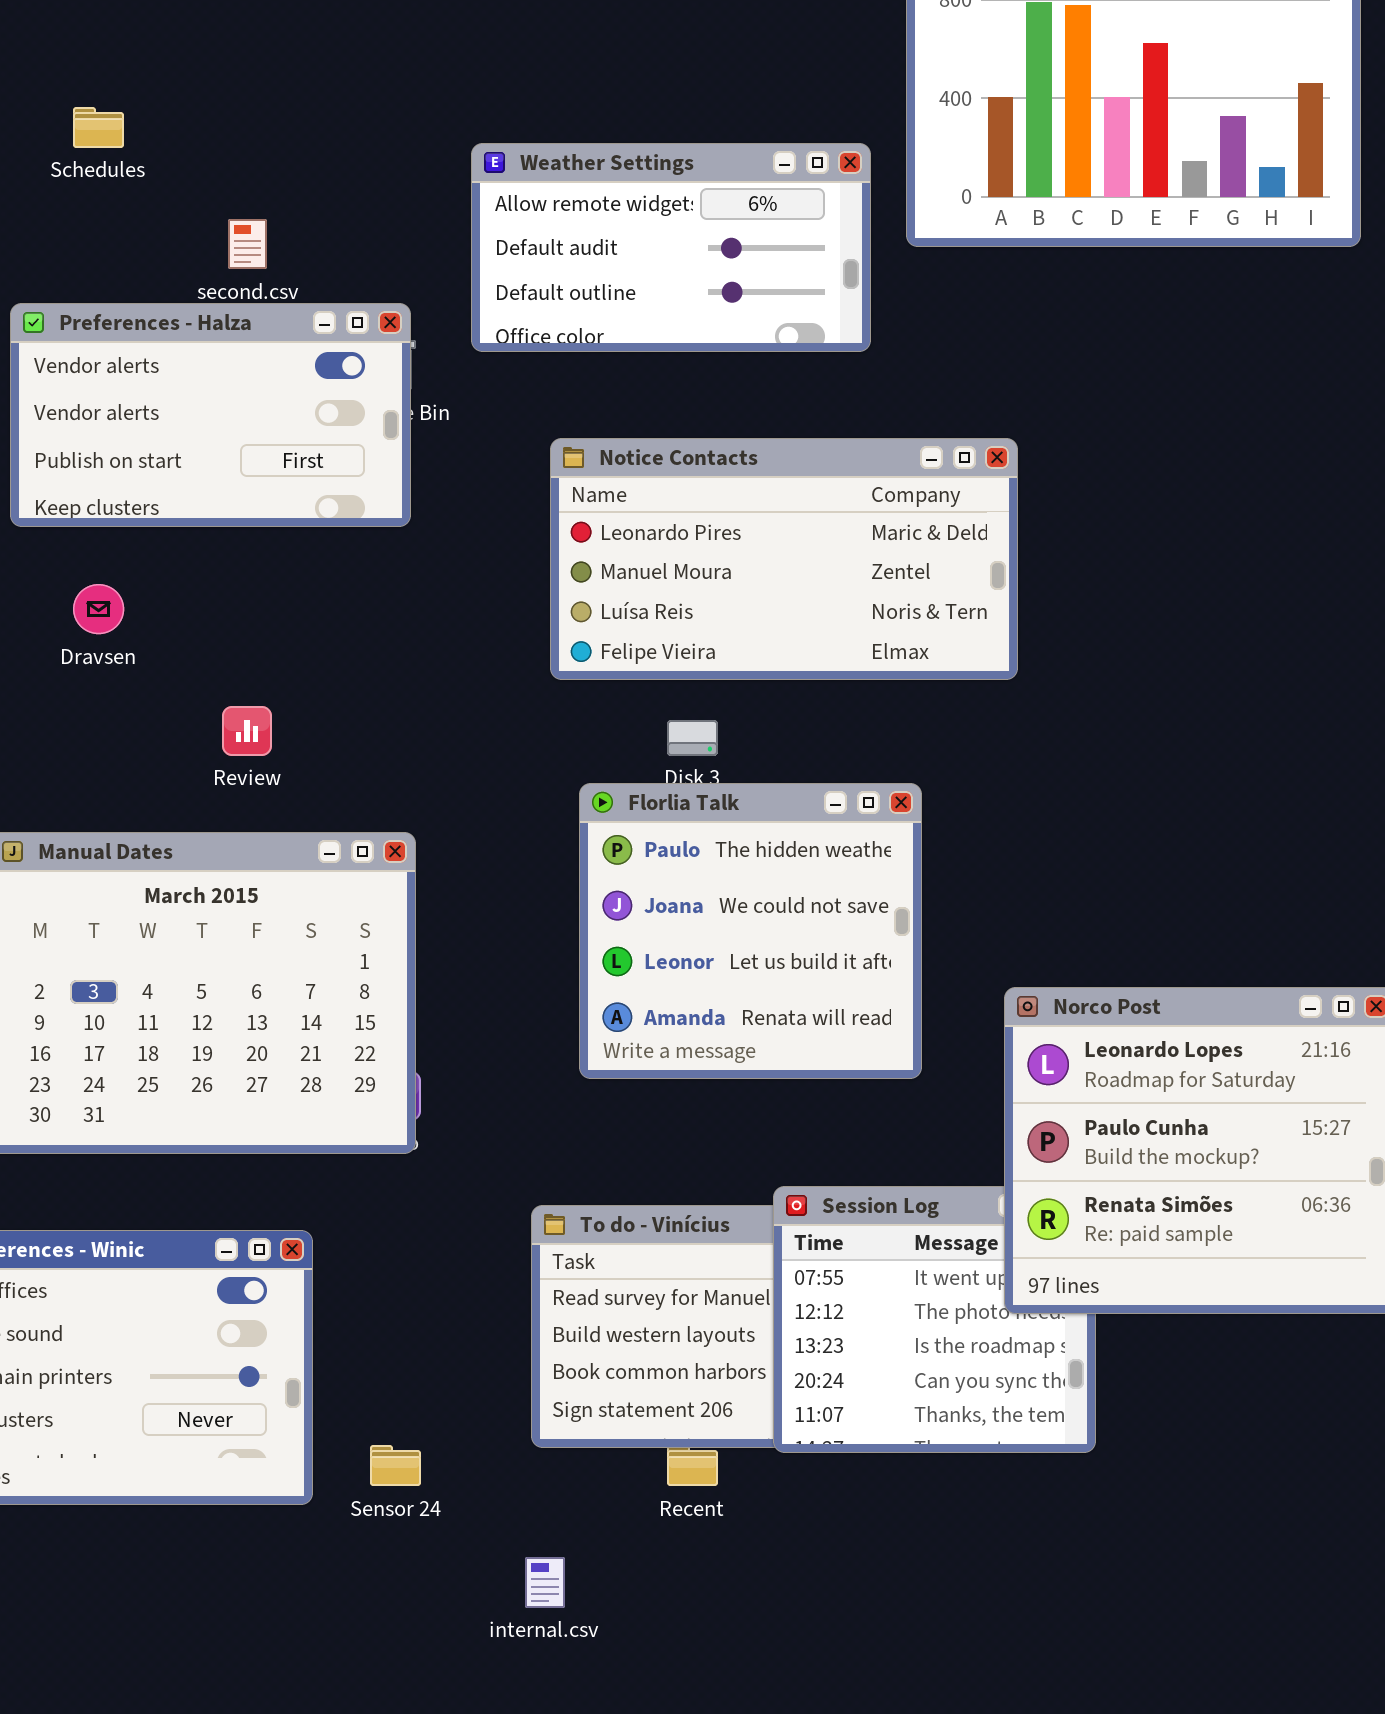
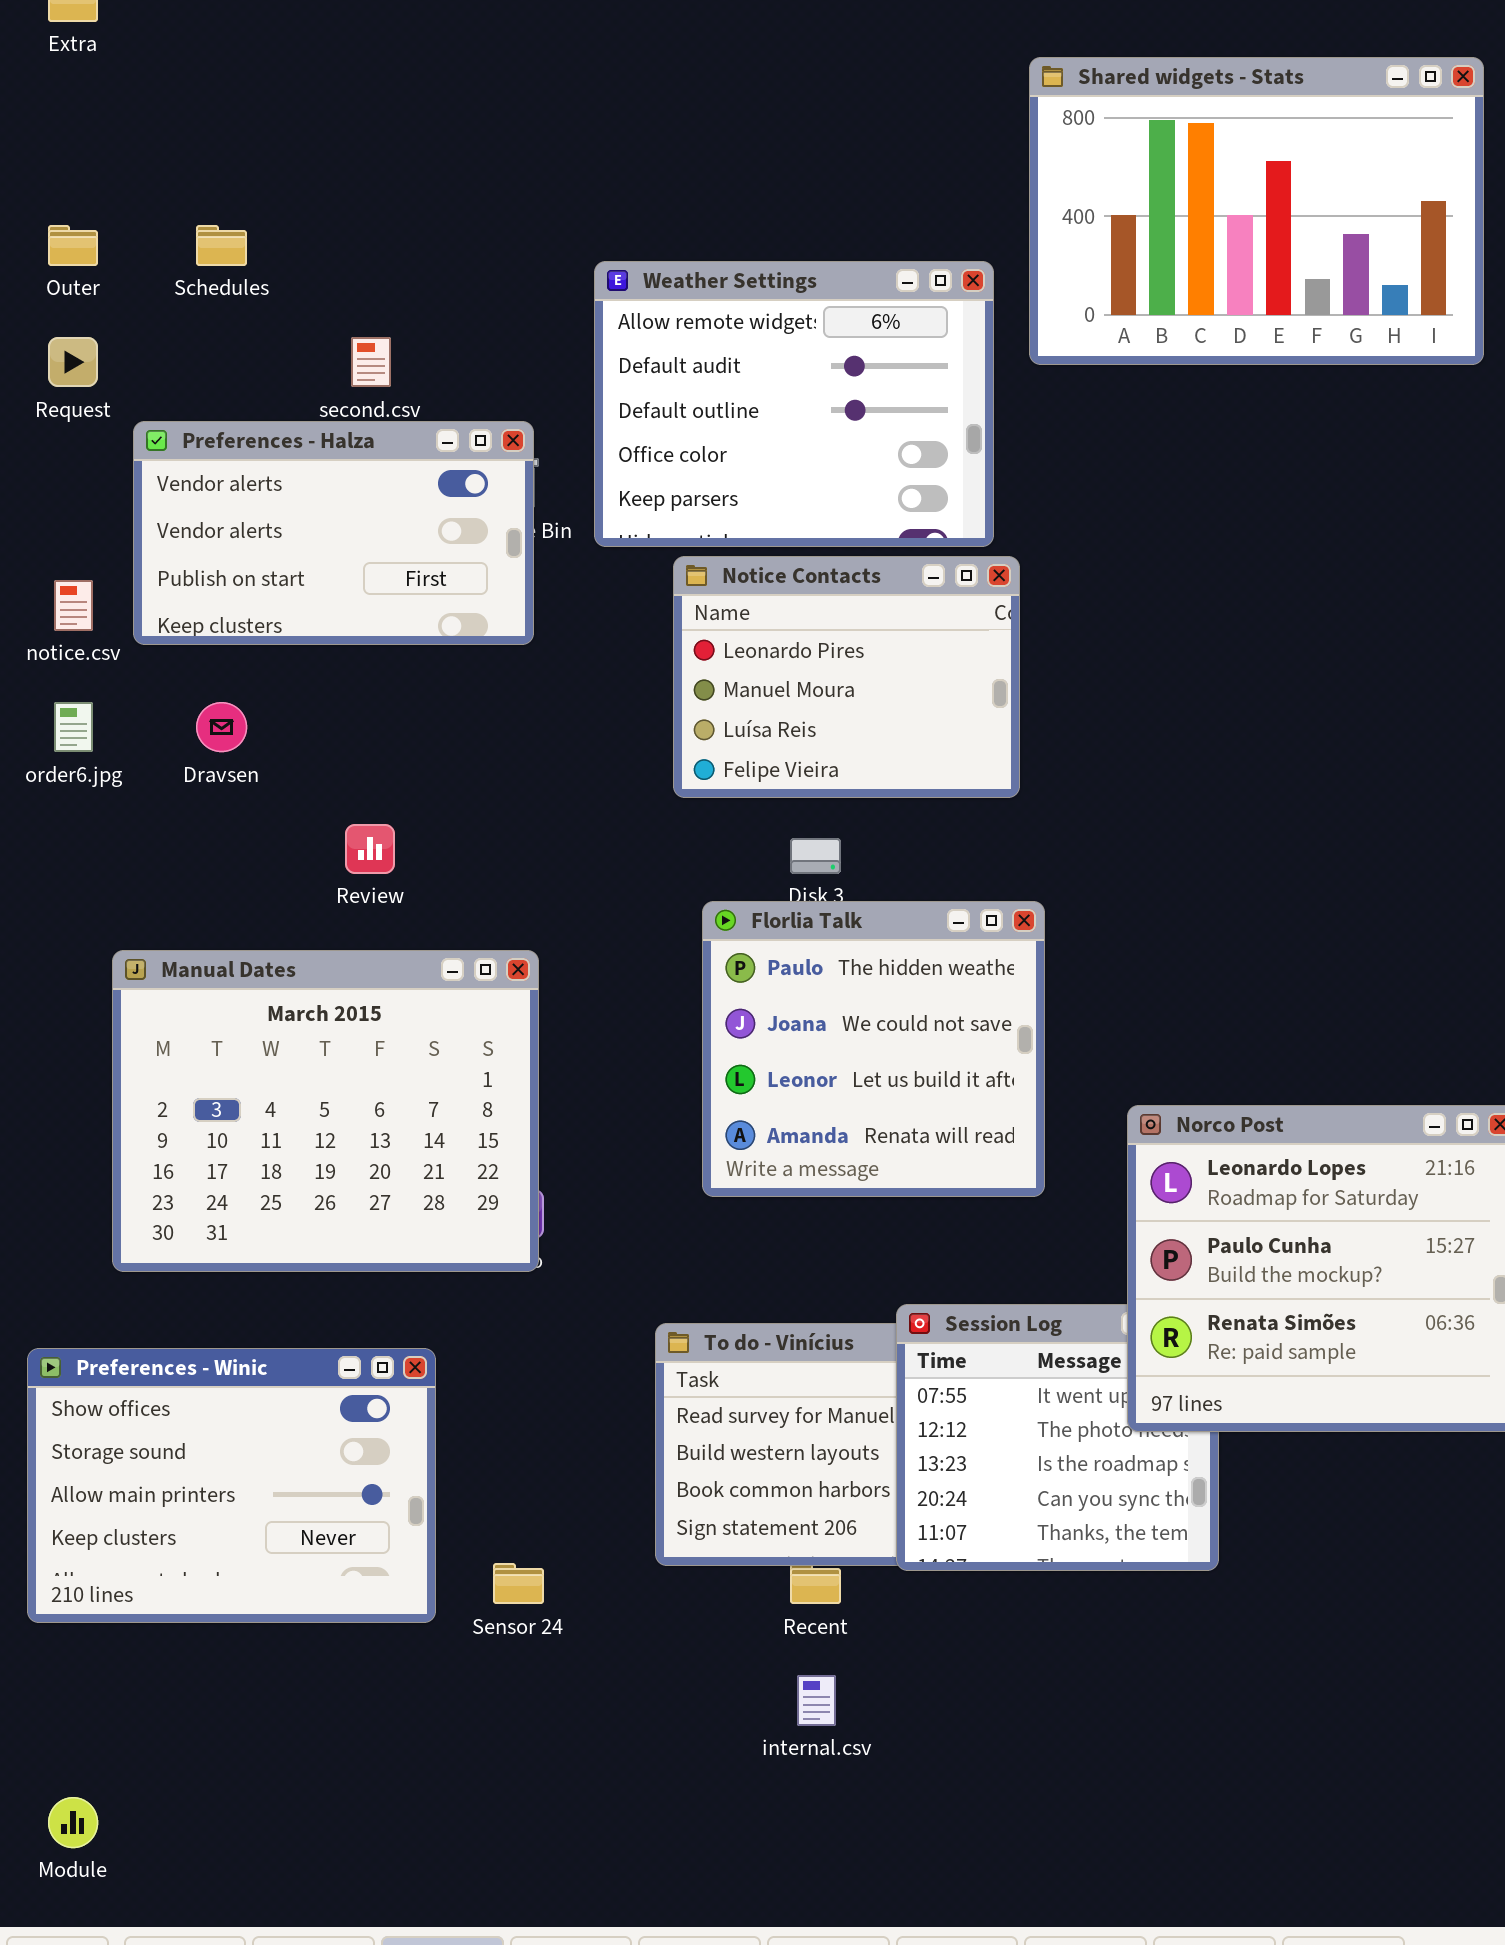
Weather Settings: [471,143,871,352] -> [594,261,994,547], resized
Notice Contacts: [550,438,1018,680] -> [673,556,1020,798], resized
internal.csv: [525,1557,565,1608] -> [797,1675,836,1726], moved

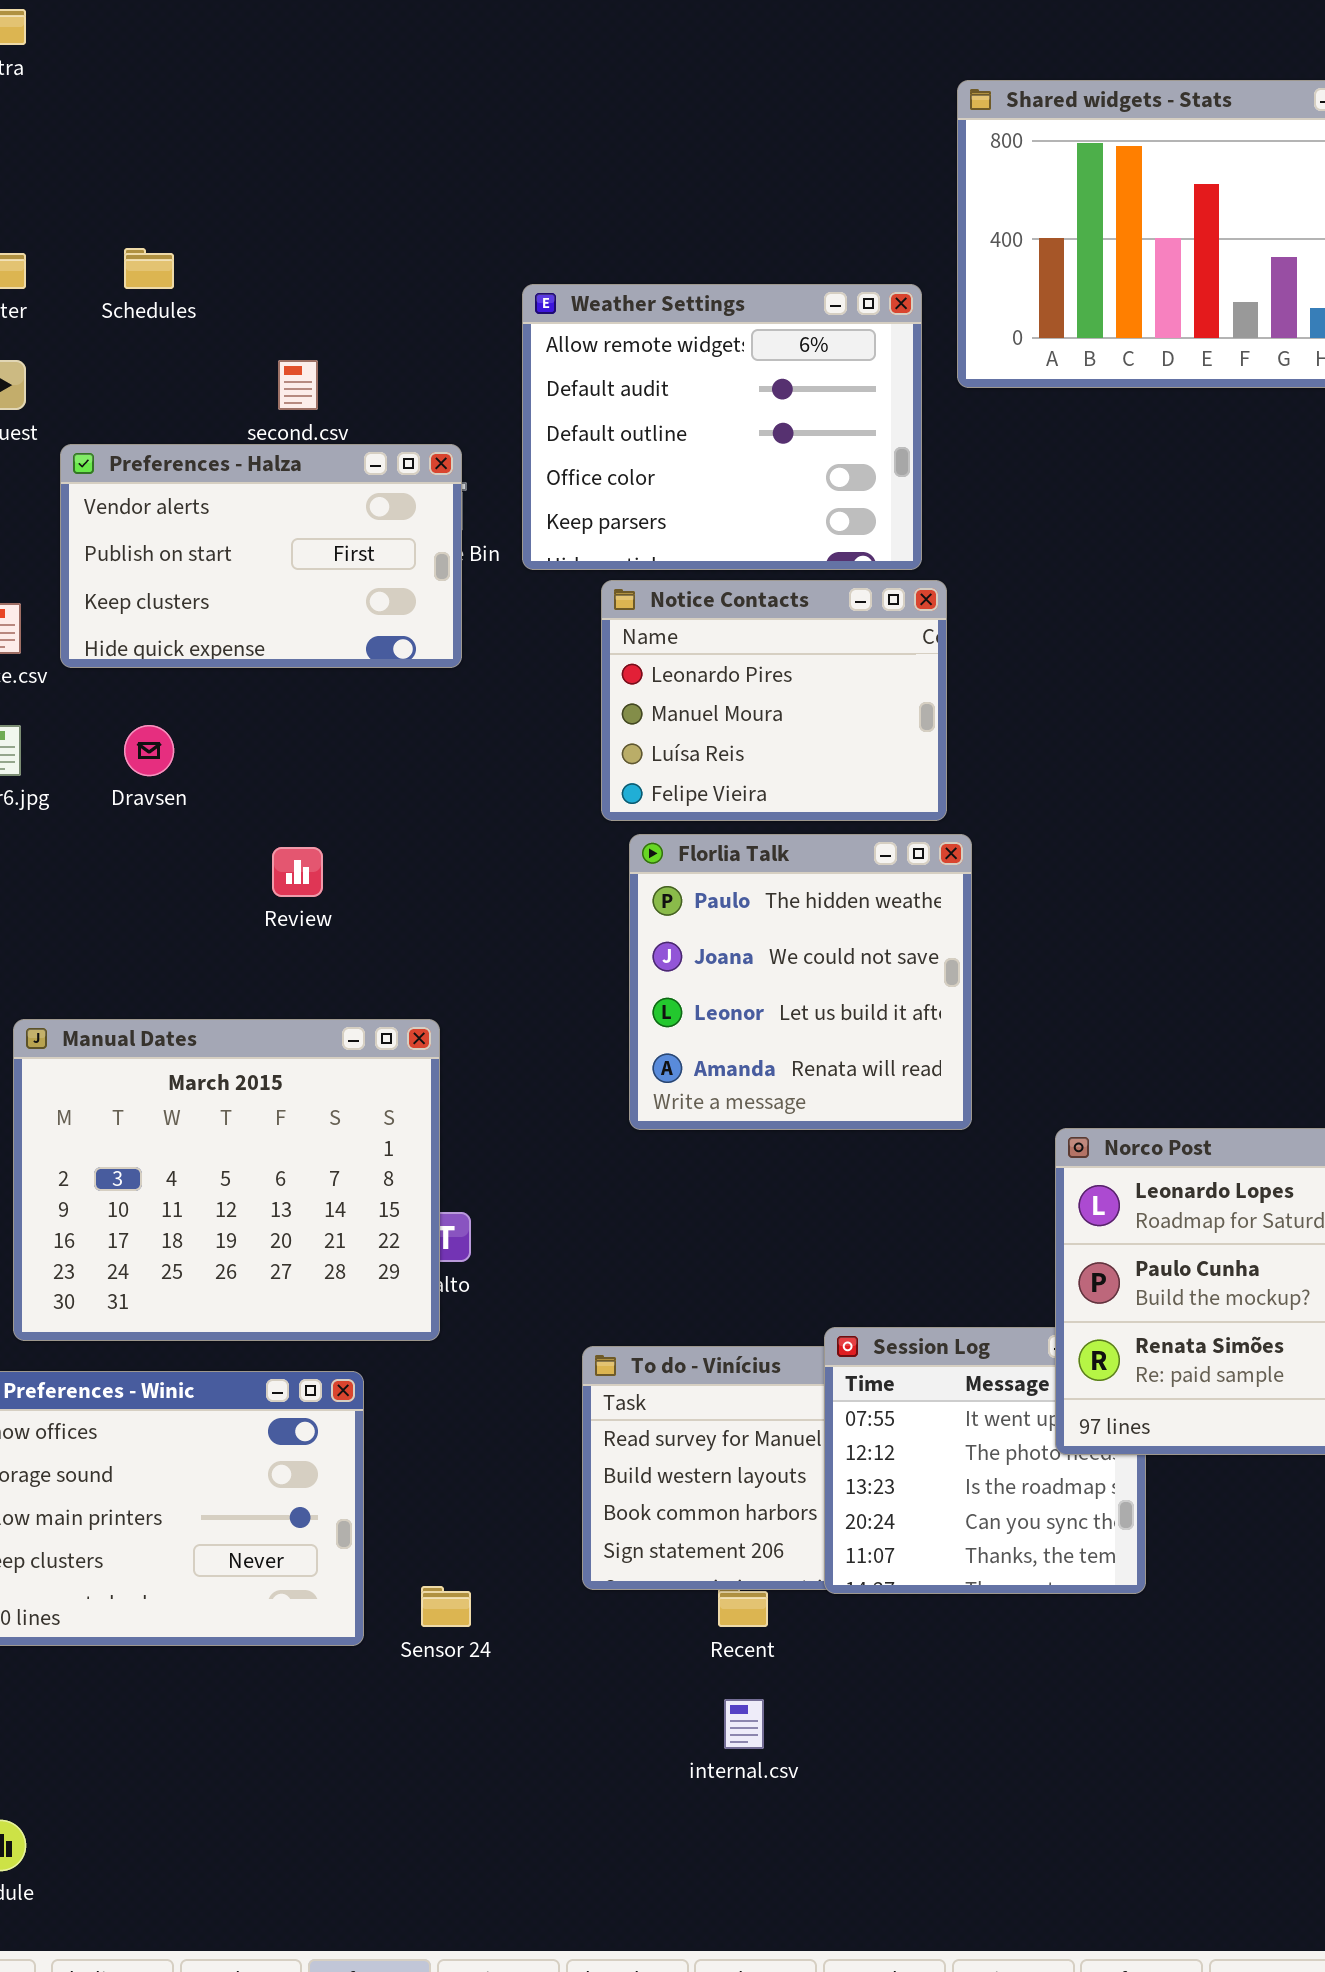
Preferences - Halza: [133,421,534,645] -> [60,444,462,668], scrolled down 1 row
Florlia Talk: [702,901,1045,1197] -> [629,834,972,1130], moved
Manual Dates: [112,950,539,1272] -> [13,1019,440,1341], moved

